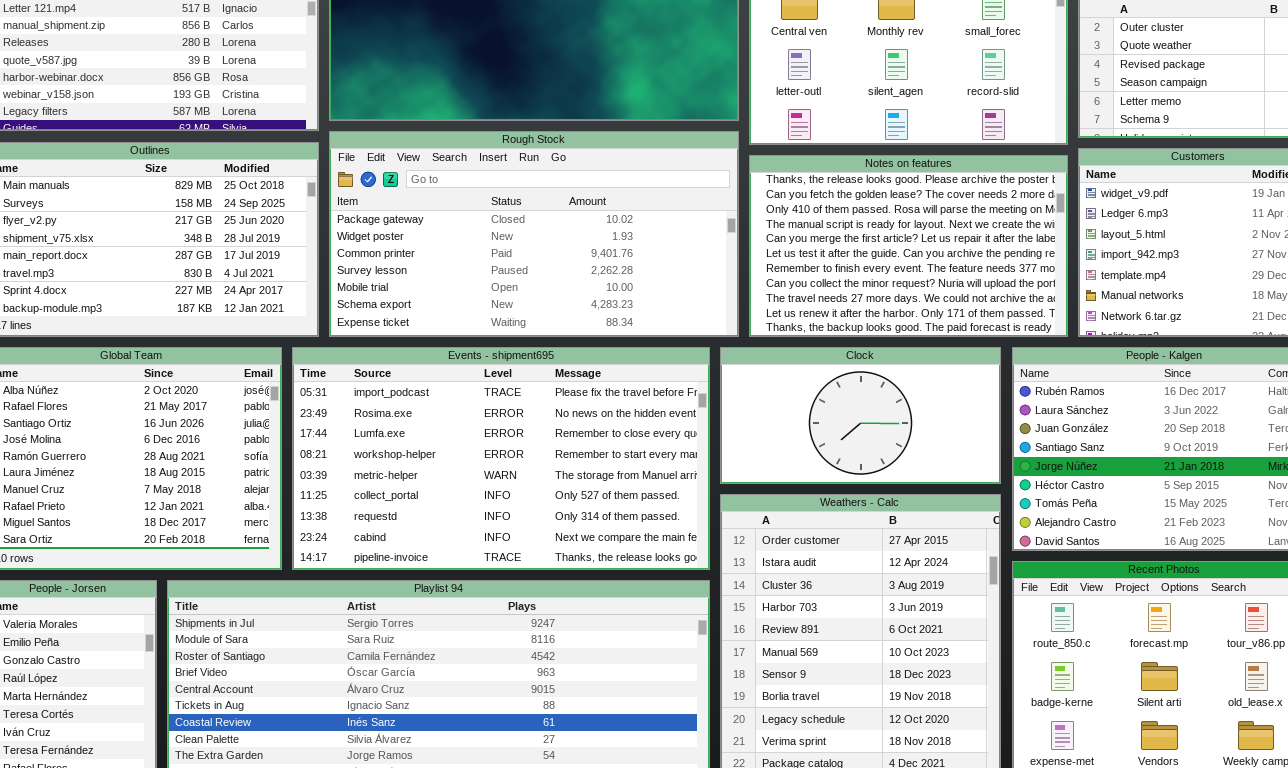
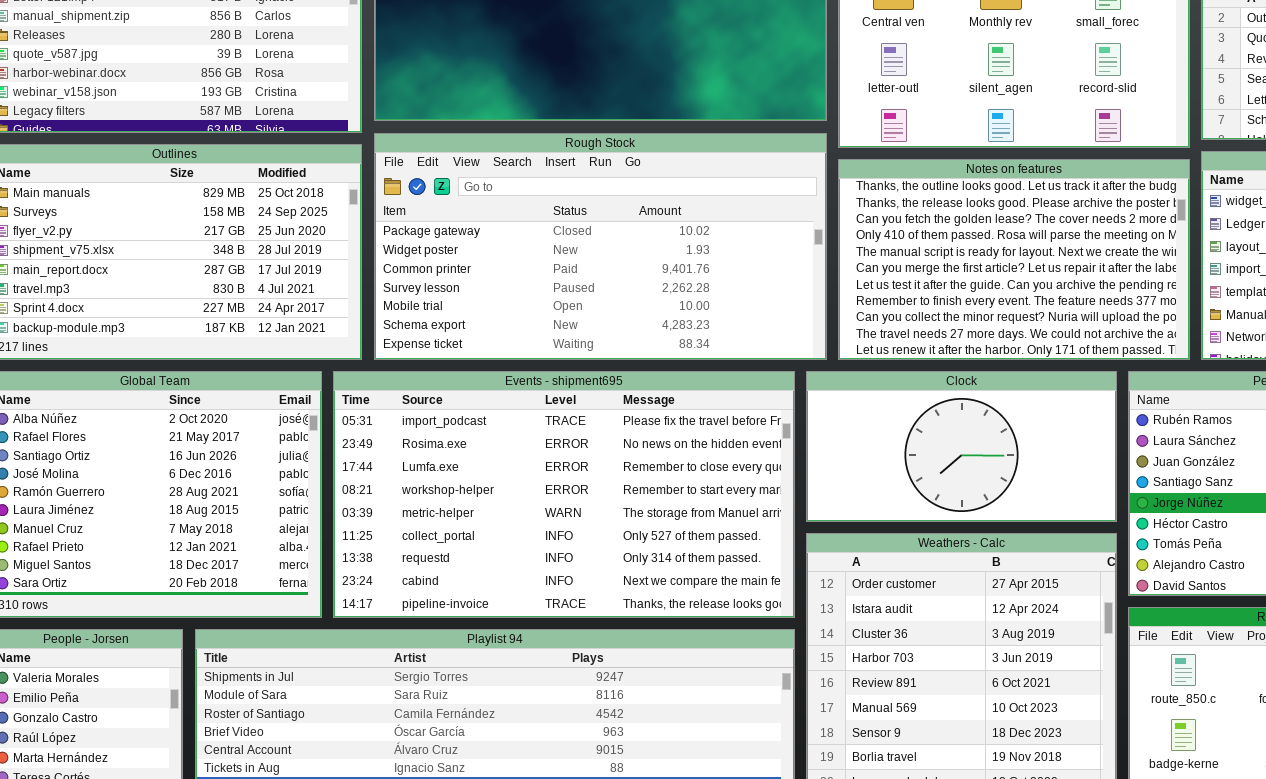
Notes on features: [749,155,1068,337] -> [838,159,1190,360], scrolled up 1 row

